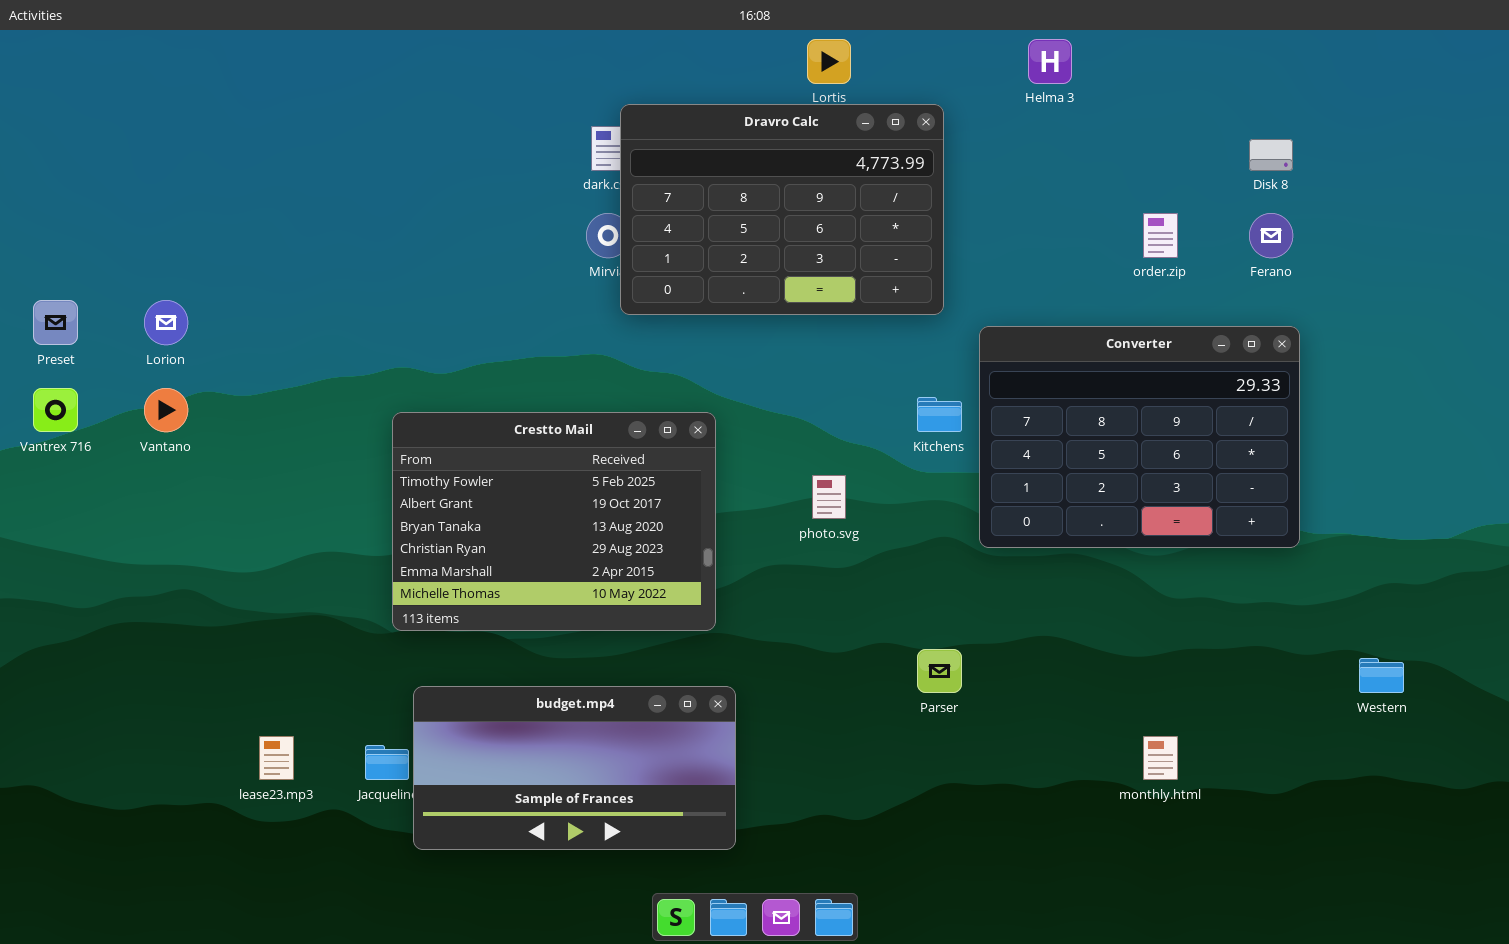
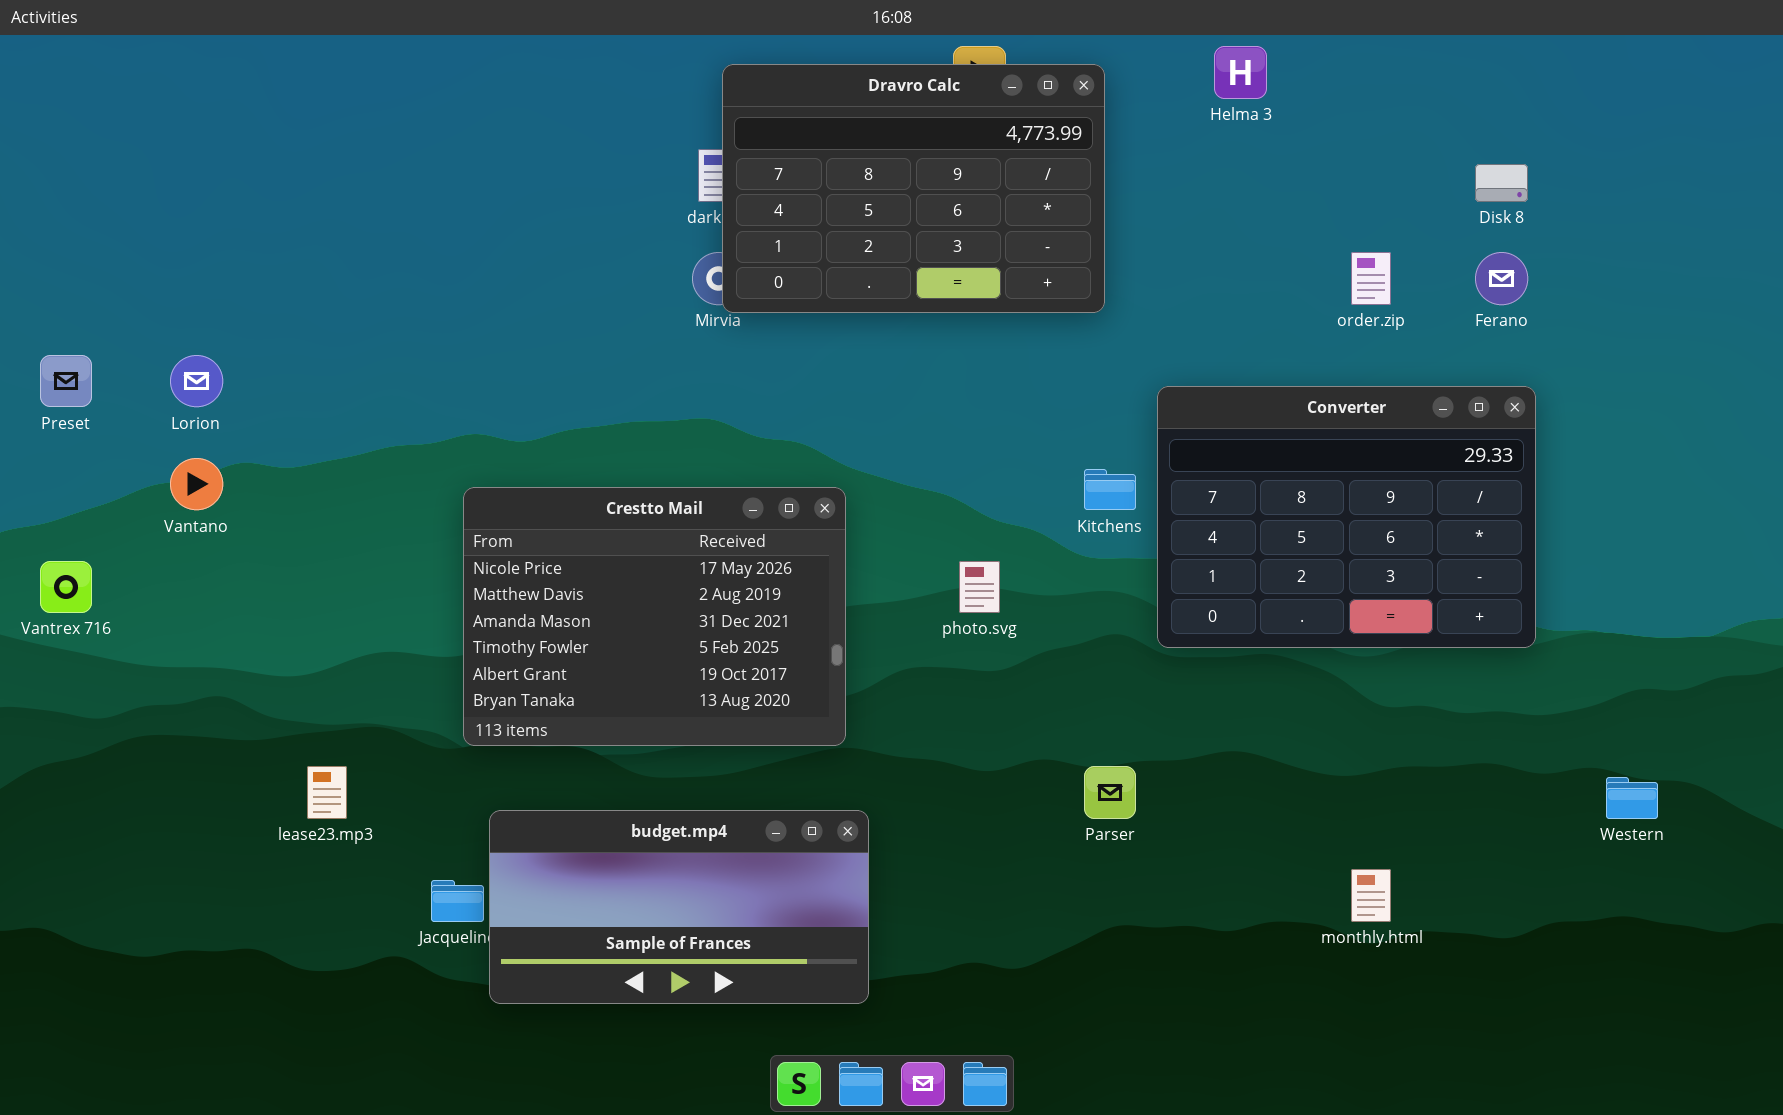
Dravro Calc: [620,104,944,315] -> [722,64,1105,313], moved
Vantrex 716: [33,388,78,432] -> [40,561,92,613], moved
Crestto Mail: [392,412,716,631] -> [463,487,846,746], scrolled up 3 rows
lease23.mp3: [259,736,294,780] -> [307,766,347,819], moved

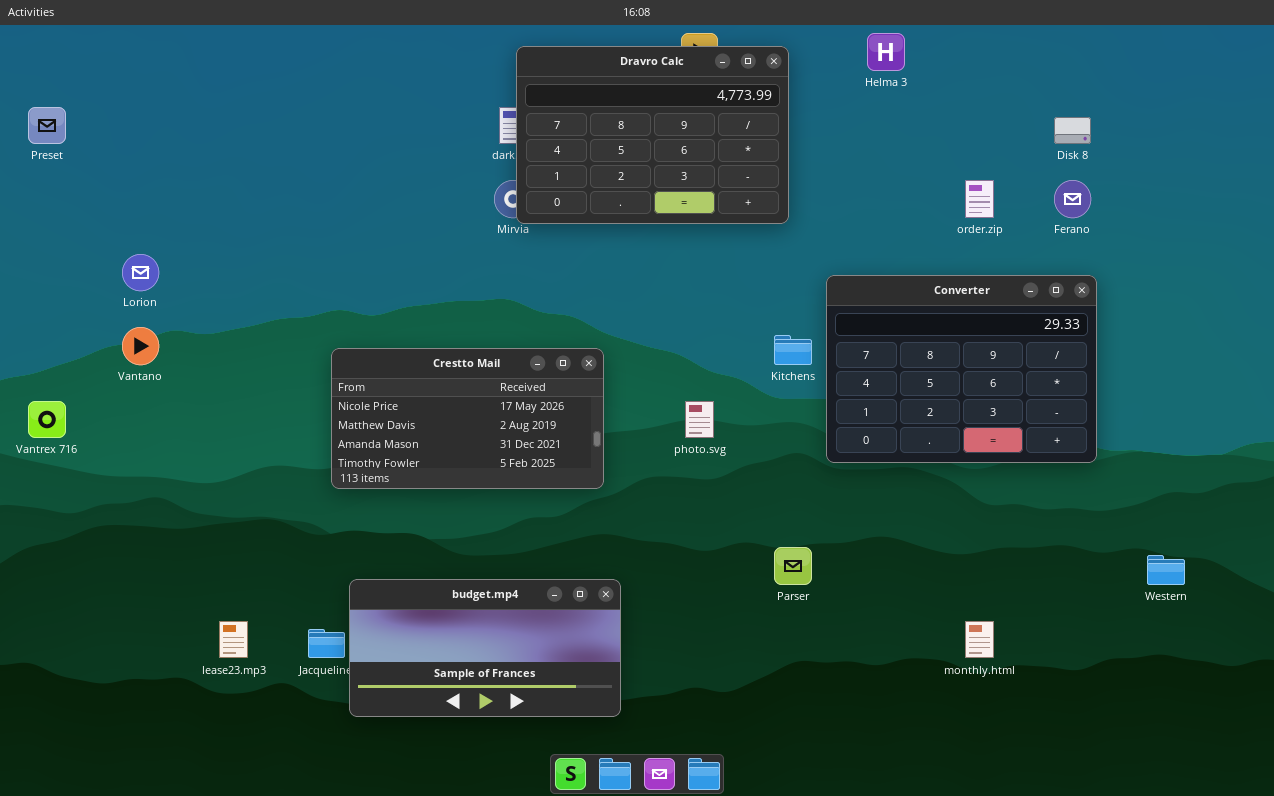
Preset: [40,355,92,407] -> [28,107,66,144], moved
Crestto Mail: [463,487,846,746] -> [331,348,604,489], resized
lease23.mp3: [307,766,347,819] -> [219,621,248,658], moved

